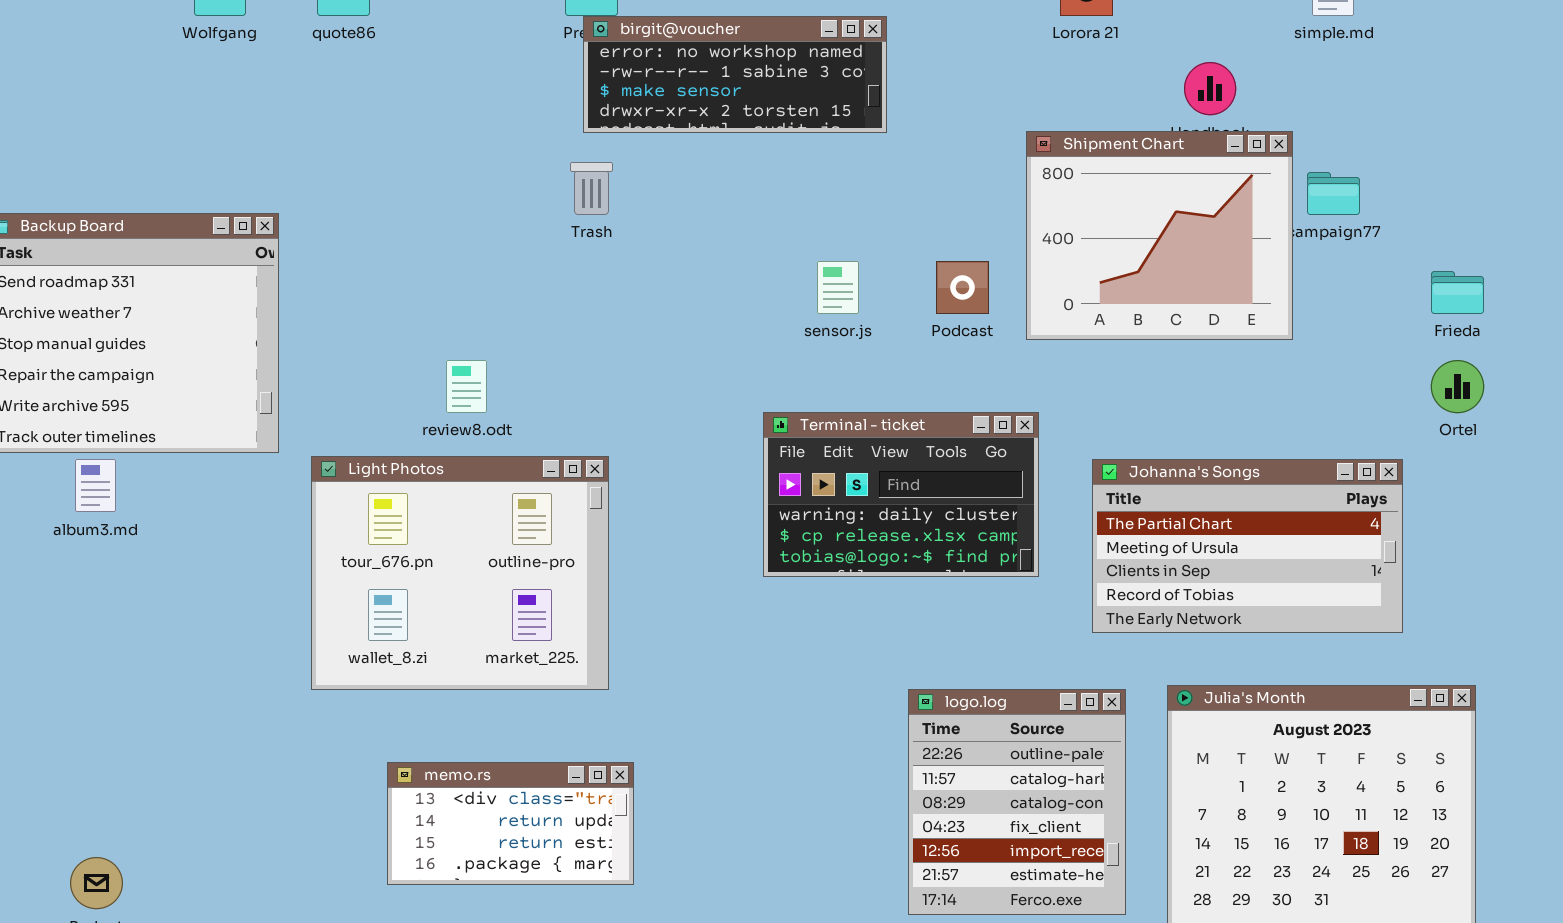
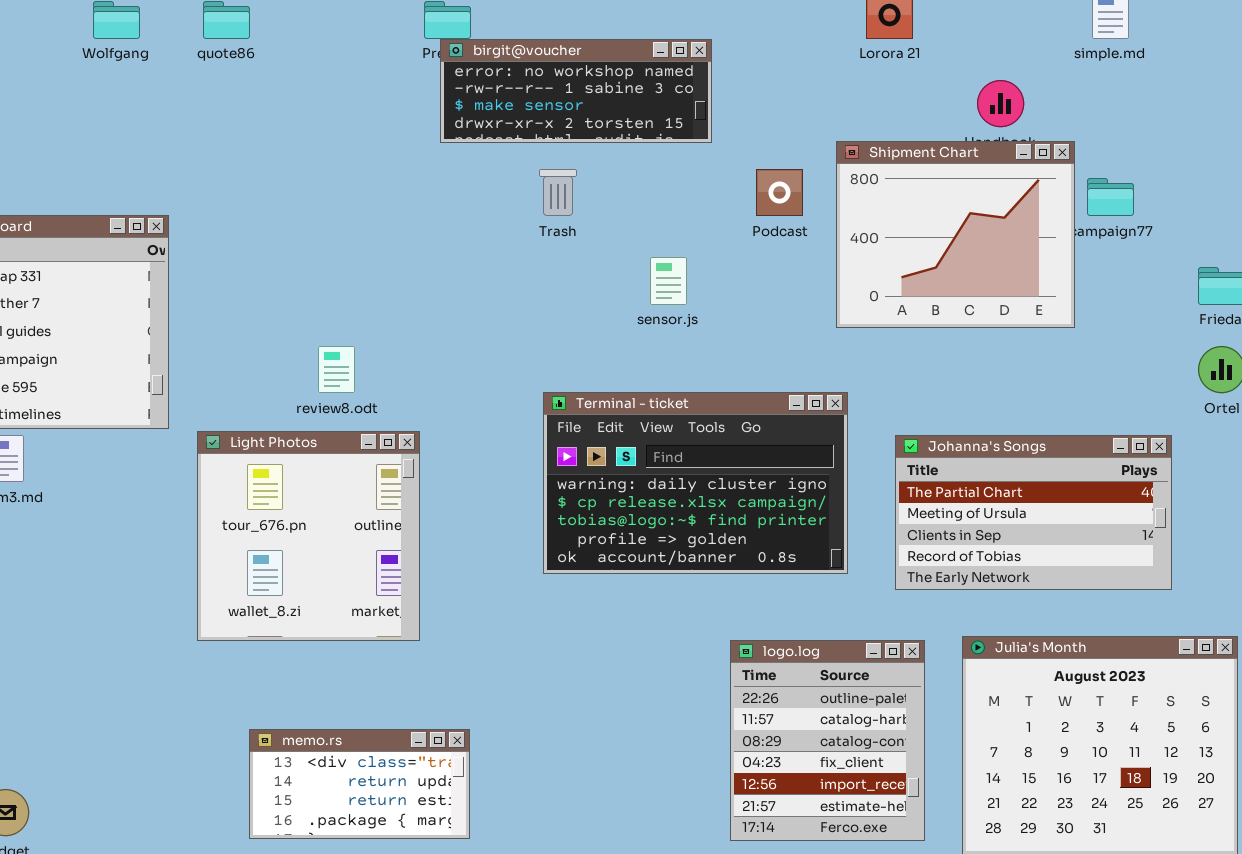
Trash: [570,162,613,215] -> [539,169,577,216], moved
Podcast: [936,261,989,314] -> [756,169,803,216], moved
Terminal - ticket: [763,412,1039,577] -> [543,392,848,574], resized
Light Photos: [311,456,609,690] -> [197,431,420,641], resized
memo.rs: [387,762,634,885] -> [249,729,470,839], moved

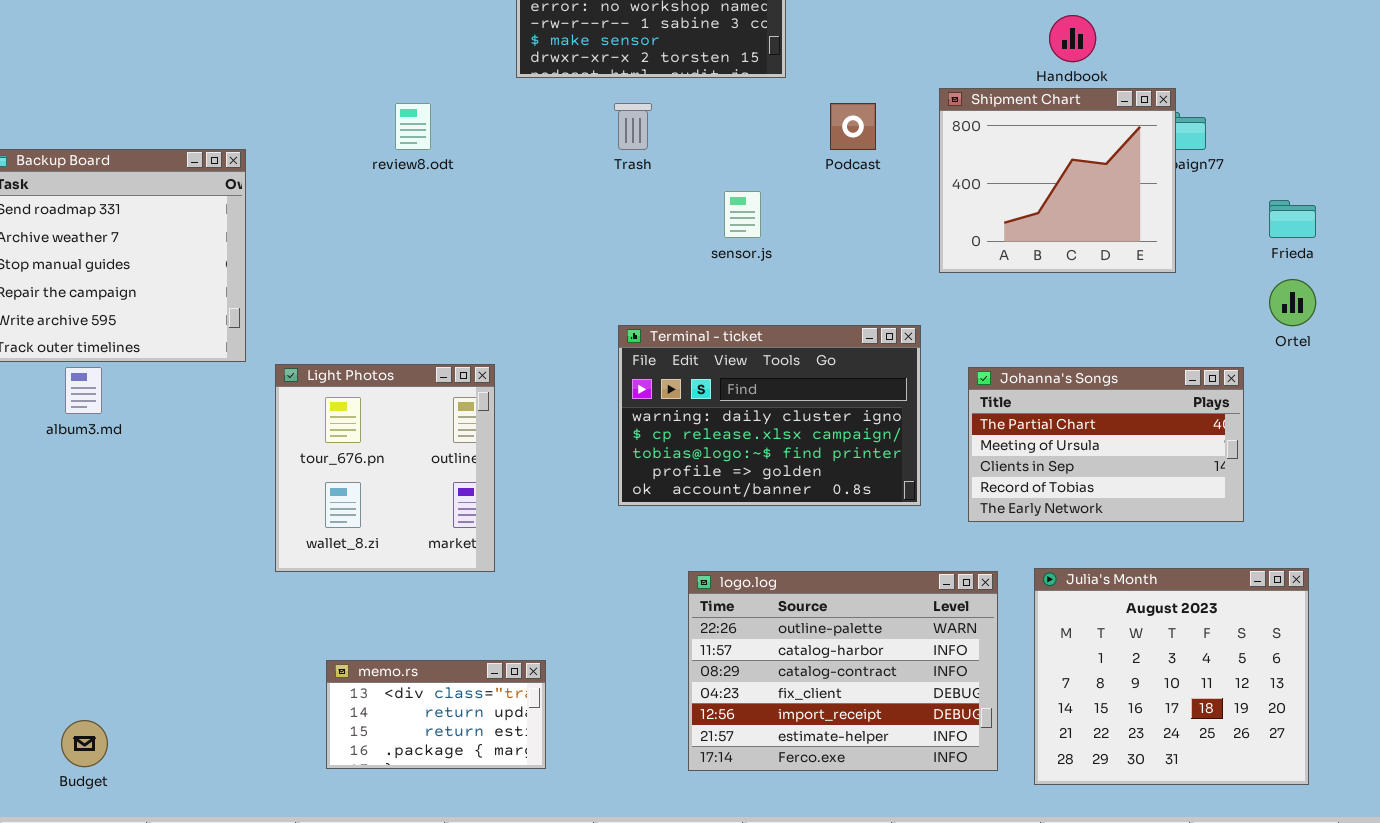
Shipment Chart: [836,141,1075,328] -> [939,88,1176,273], moved
review8.odt: [318,346,355,393] -> [395,103,431,150], moved
logo.log: [730,640,925,841] -> [688,571,998,771], resized

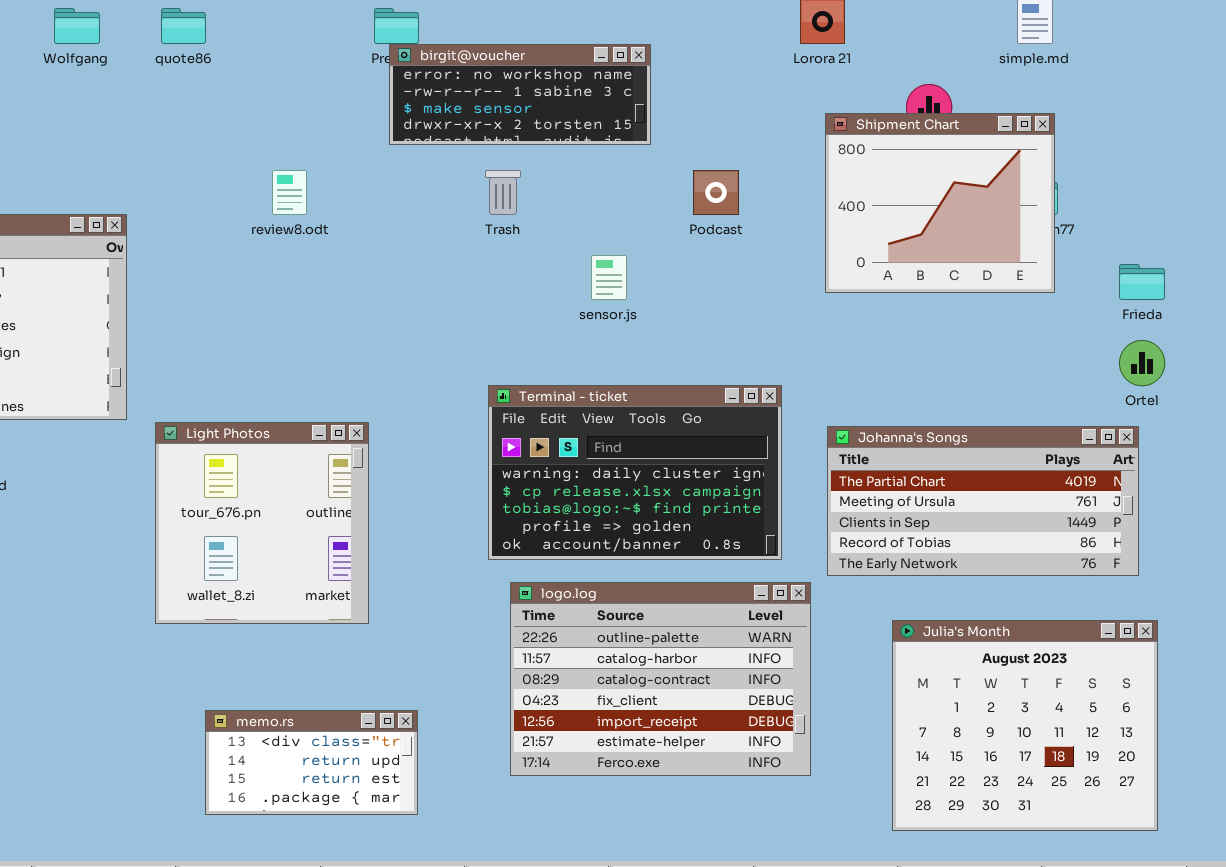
Shipment Chart: [939,88,1176,273] -> [825,113,1055,293], moved
Johanna's Songs: [968,367,1244,522] -> [827,426,1139,576], resized
logo.log: [688,571,998,771] -> [510,582,811,776], moved

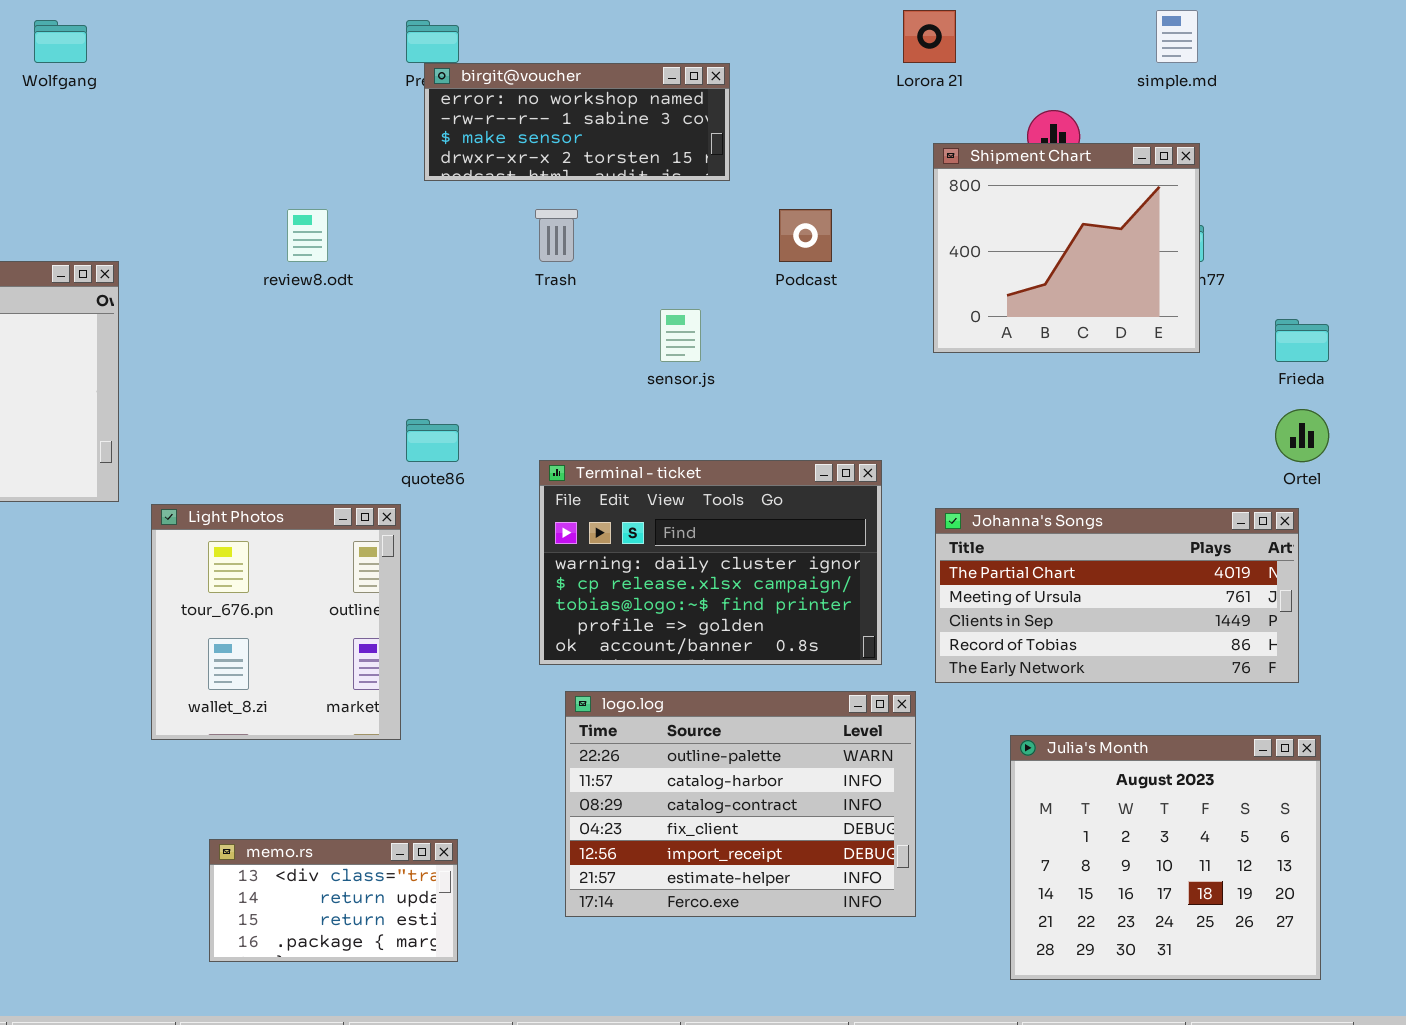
quote86: [161,8,206,44] -> [406,419,459,462], moved

